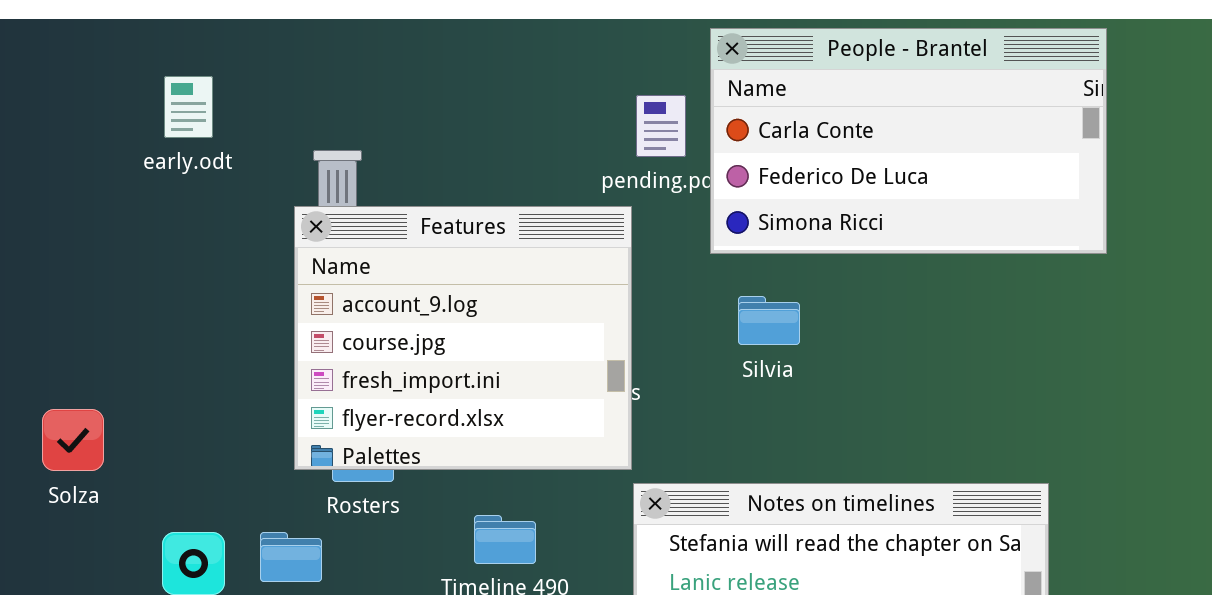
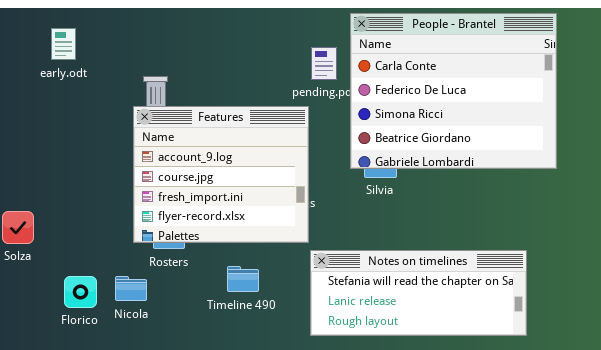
People - Brantel: [710,28,1107,254] -> [350,13,557,169], resized
early.odt: [164,76,213,138] -> [51,28,76,60], moved

